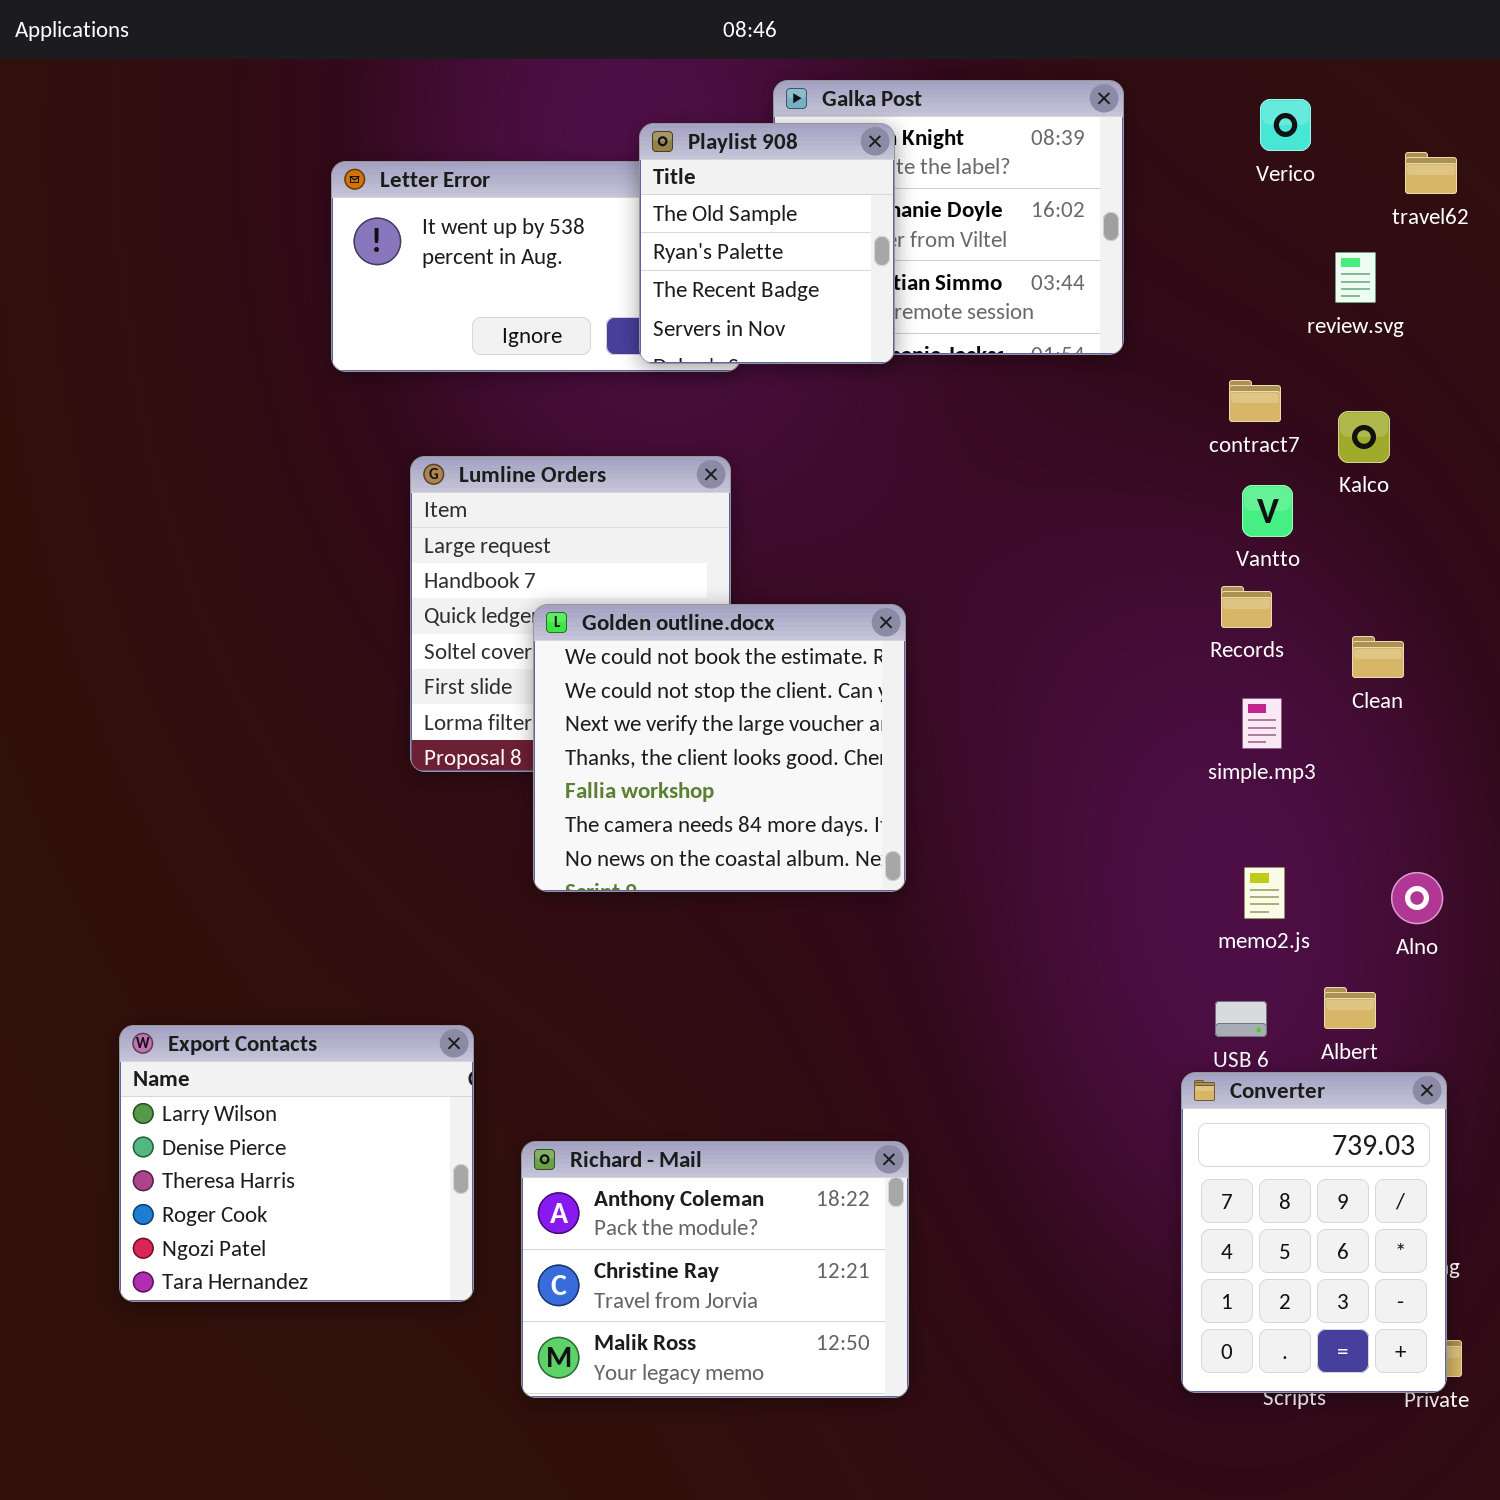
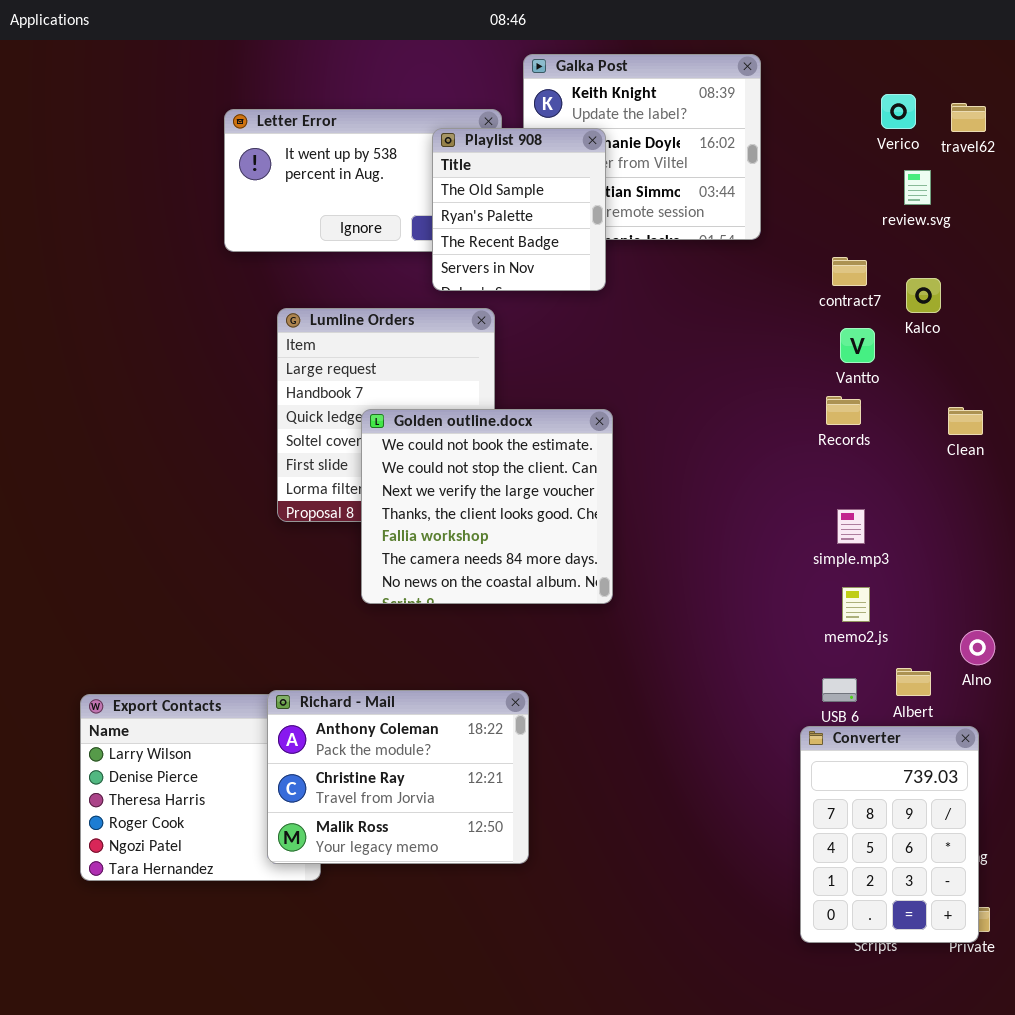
Verico: [1260,99,1311,151] -> [881,94,916,129], moved
Playlist 908: [639,123,895,364] -> [432,128,606,291], moved
Clean: [1352,636,1404,678] -> [948,407,983,435], moved
simple.mp3: [1242,698,1282,749] -> [837,509,865,544], moved
Alno: [1391,872,1443,924] -> [960,630,995,665], moved
Richard - Mail: [521,1141,909,1398] -> [267,690,529,864], moved

